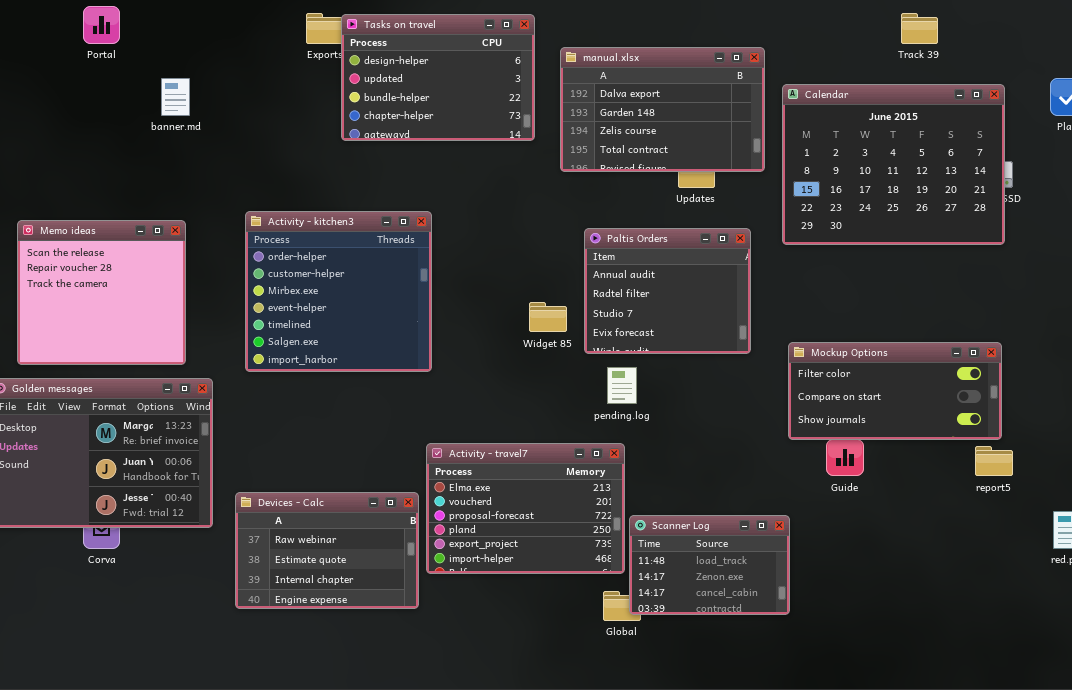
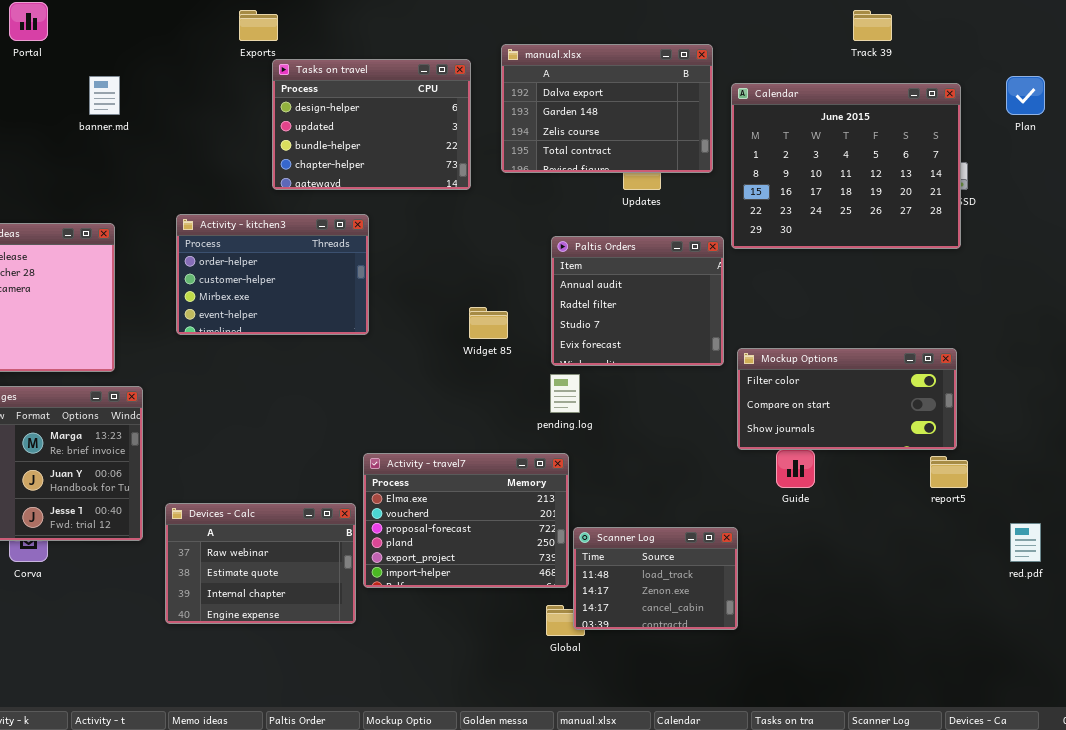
Tasks on travel: [341,14,535,141] -> [272,59,471,190], moved
Activity - kitchen3: [245,211,432,372] -> [176,214,369,335], resized
Paltis Orders: [584,228,751,354] -> [551,236,724,366], moved

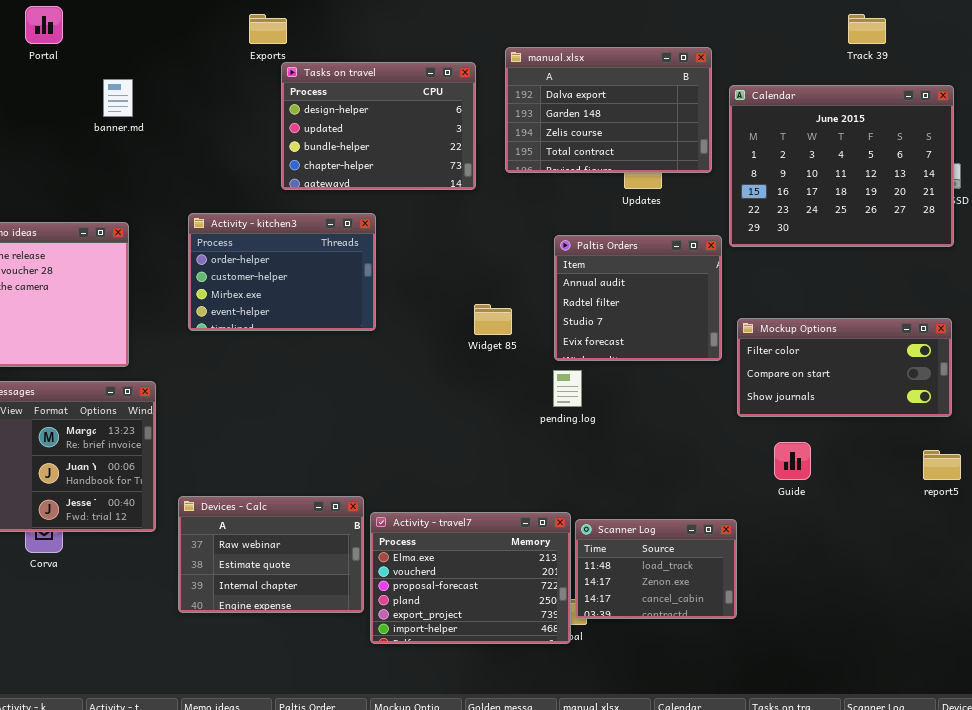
Mockup Options: [737,348,957,450] -> [737,318,952,417], moved
Activity - travel7: [363,453,569,588] -> [370,512,571,644], moved

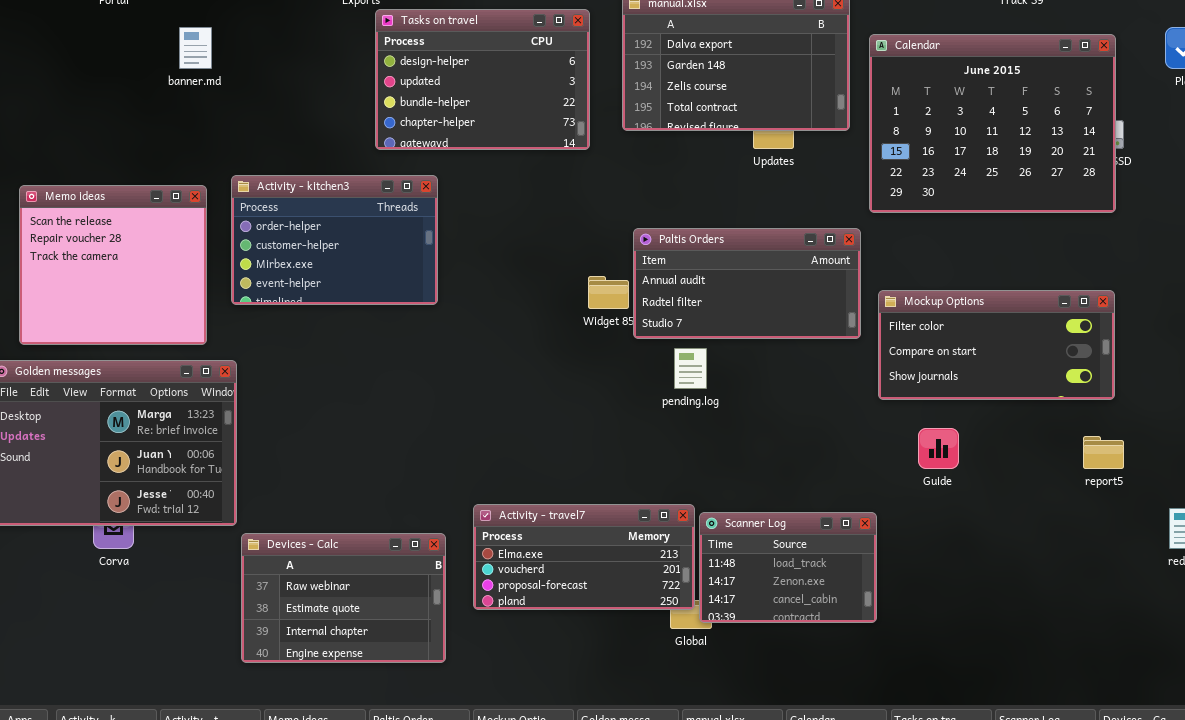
Activity - kitchen3: [188,213,376,331] -> [231,175,438,305], moved
Paltis Orders: [554,235,722,361] -> [633,228,861,339], resized
Devices - Calc: [178,496,364,613] -> [241,533,446,663], moved
Activity - travel7: [370,512,571,644] -> [473,504,695,610], resized

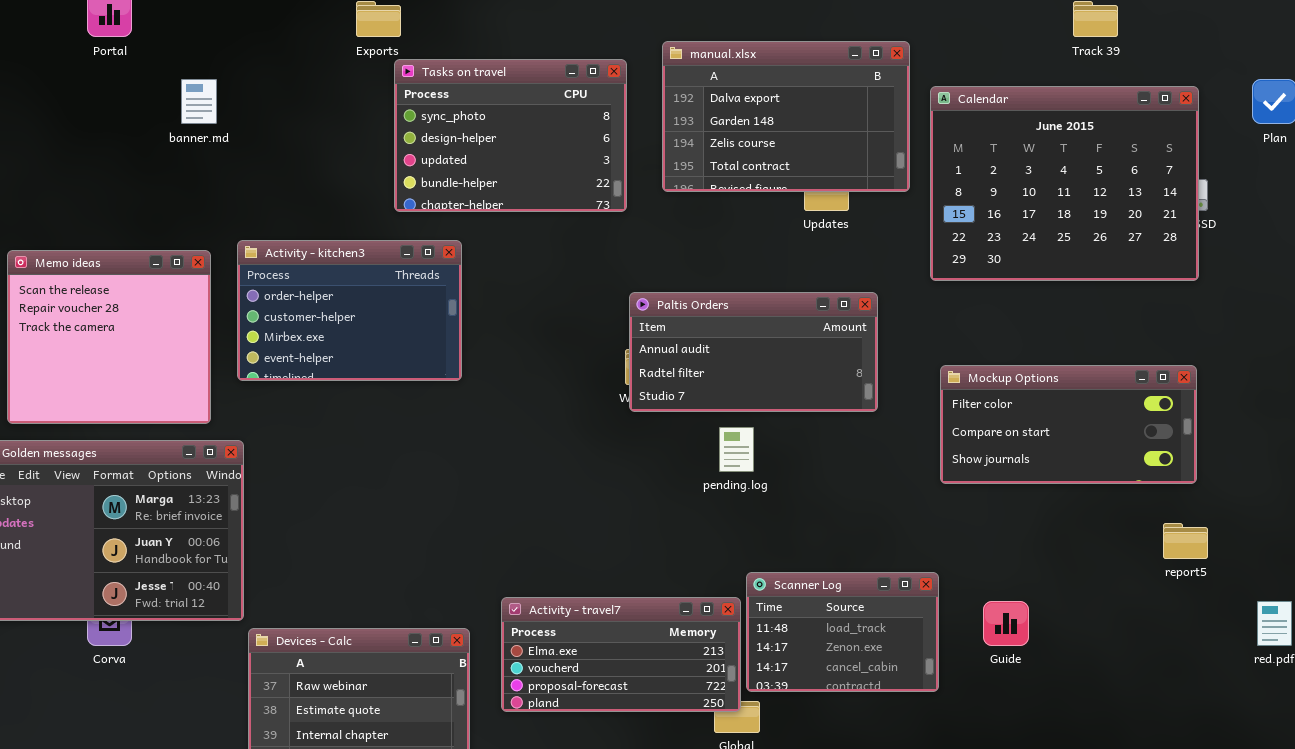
Tasks on travel: [375,9,590,150] -> [394,59,627,212], scrolled up 1 row
Paltis Orders: [633,228,861,339] -> [629,292,878,412], moved
Guide: [918,428,959,469] -> [983,601,1029,646], moved
Scanner Log: [699,512,877,623] -> [746,572,939,692], moved

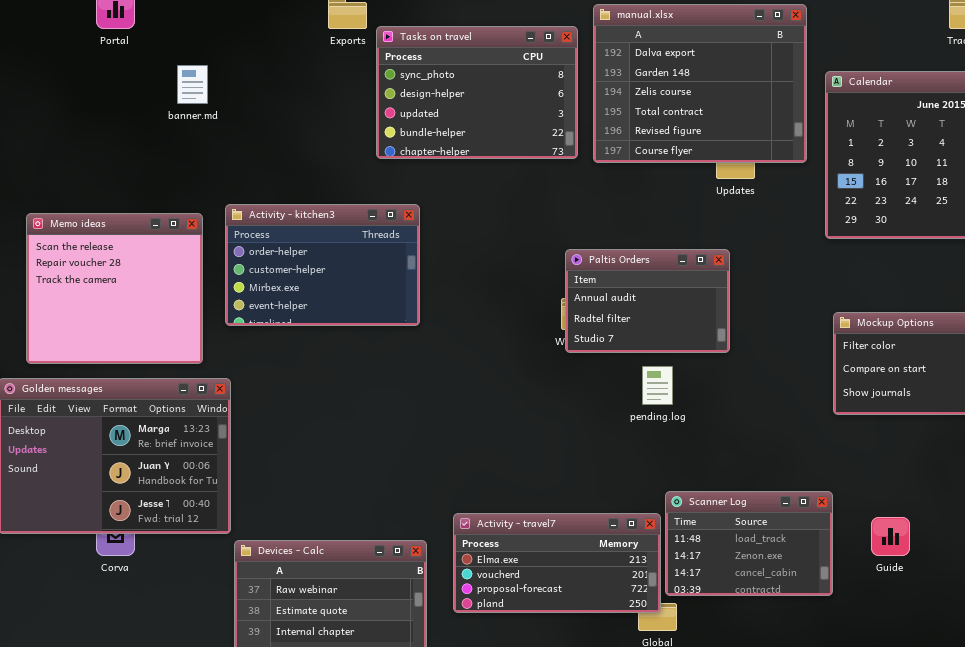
manual.xlsx: [662,41,910,192] -> [593,4,807,163], resized
Tasks on travel: [394,59,627,212] -> [376,26,578,159], moved
Paltis Orders: [629,292,878,412] -> [565,249,730,353], resized

